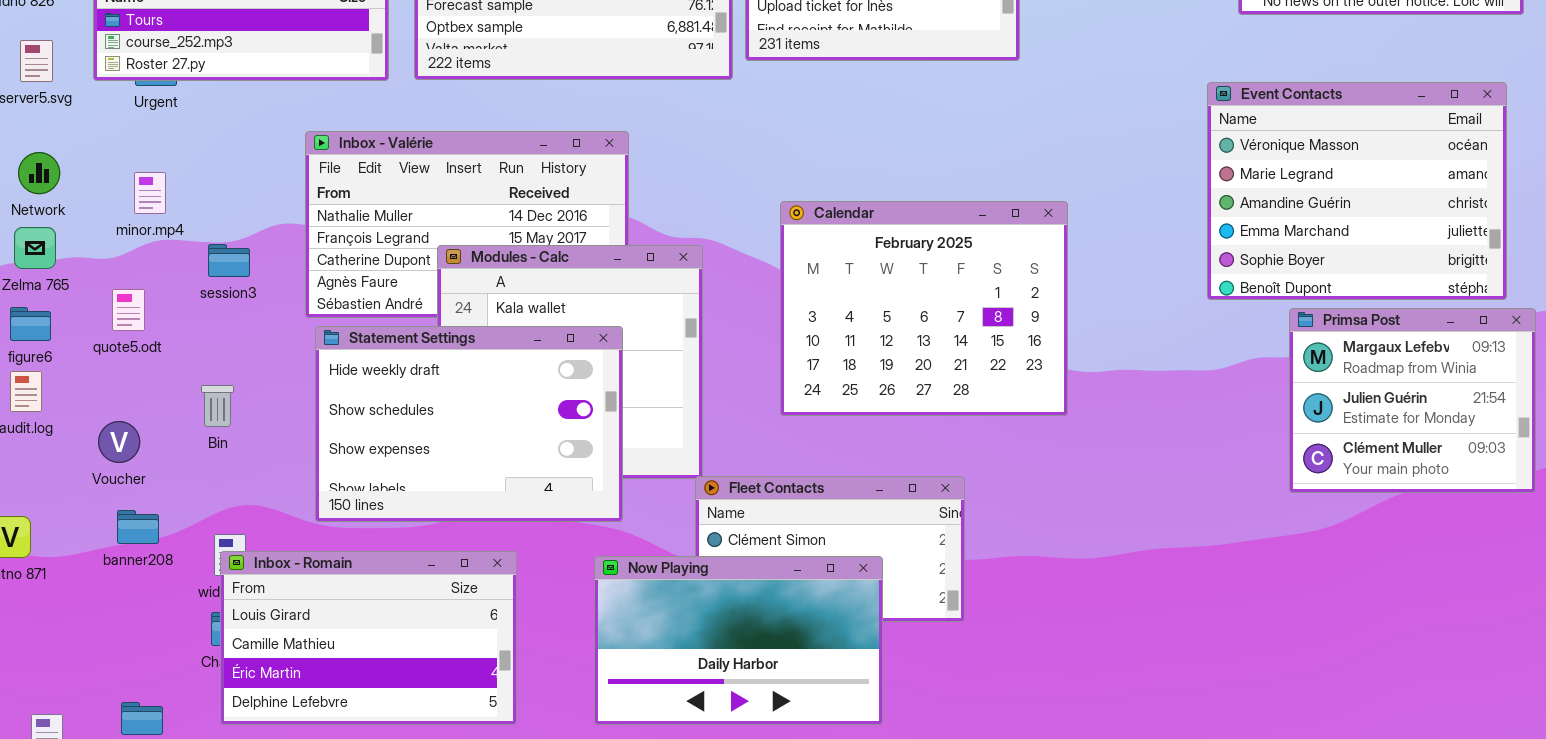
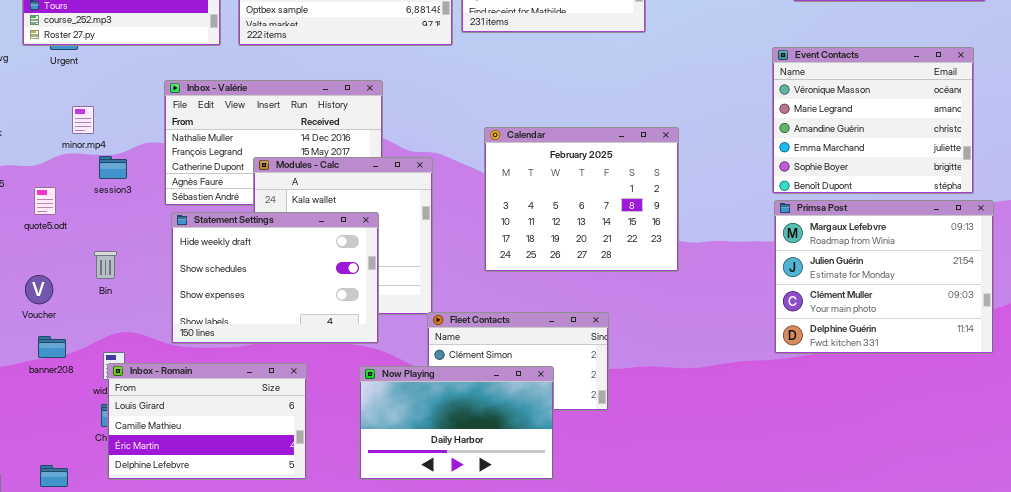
minor.mp4: [134,172,166,214] -> [72,106,94,134], moved
Primsa Post: [1289,308,1536,493] -> [774,200,994,354], resized

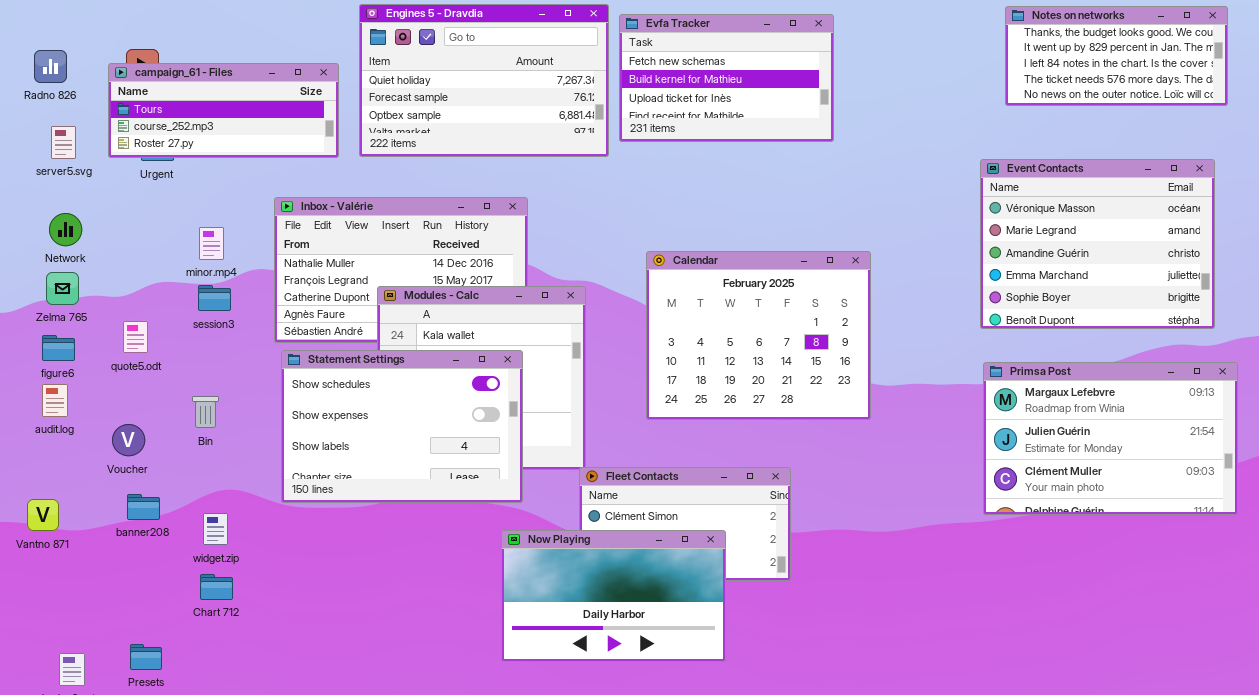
minor.mp4: [72,106,94,134] -> [199,227,224,260], moved
Primsa Post: [774,200,994,354] -> [983,362,1238,515], resized
Statement Settings: [171,212,379,344] -> [281,350,523,503], scrolled down 1 row
Inbox - Romain: [107,363,307,480] -> none, closed

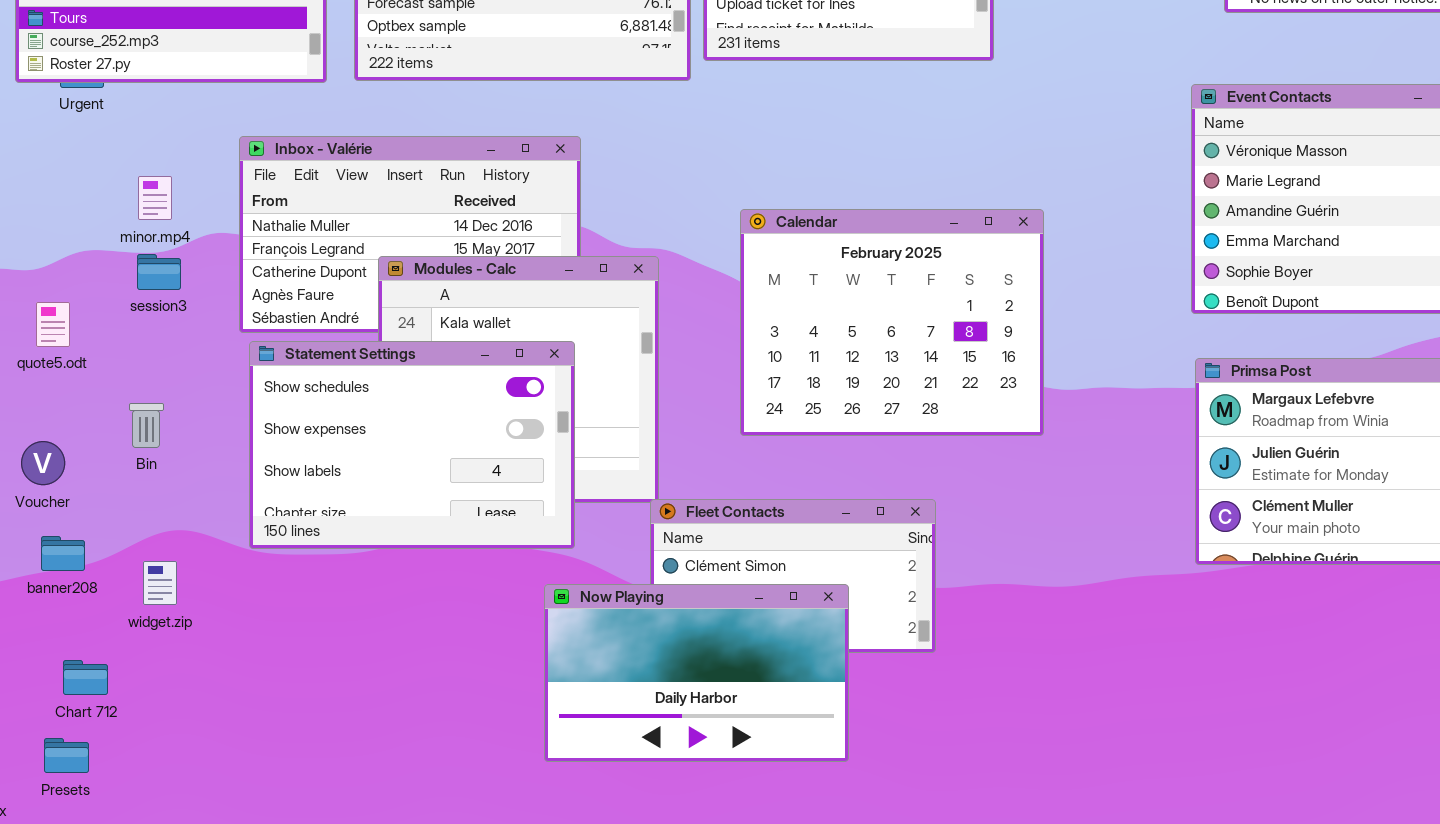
Chart 712: [200,574,233,600] -> [63,660,108,695], moved

